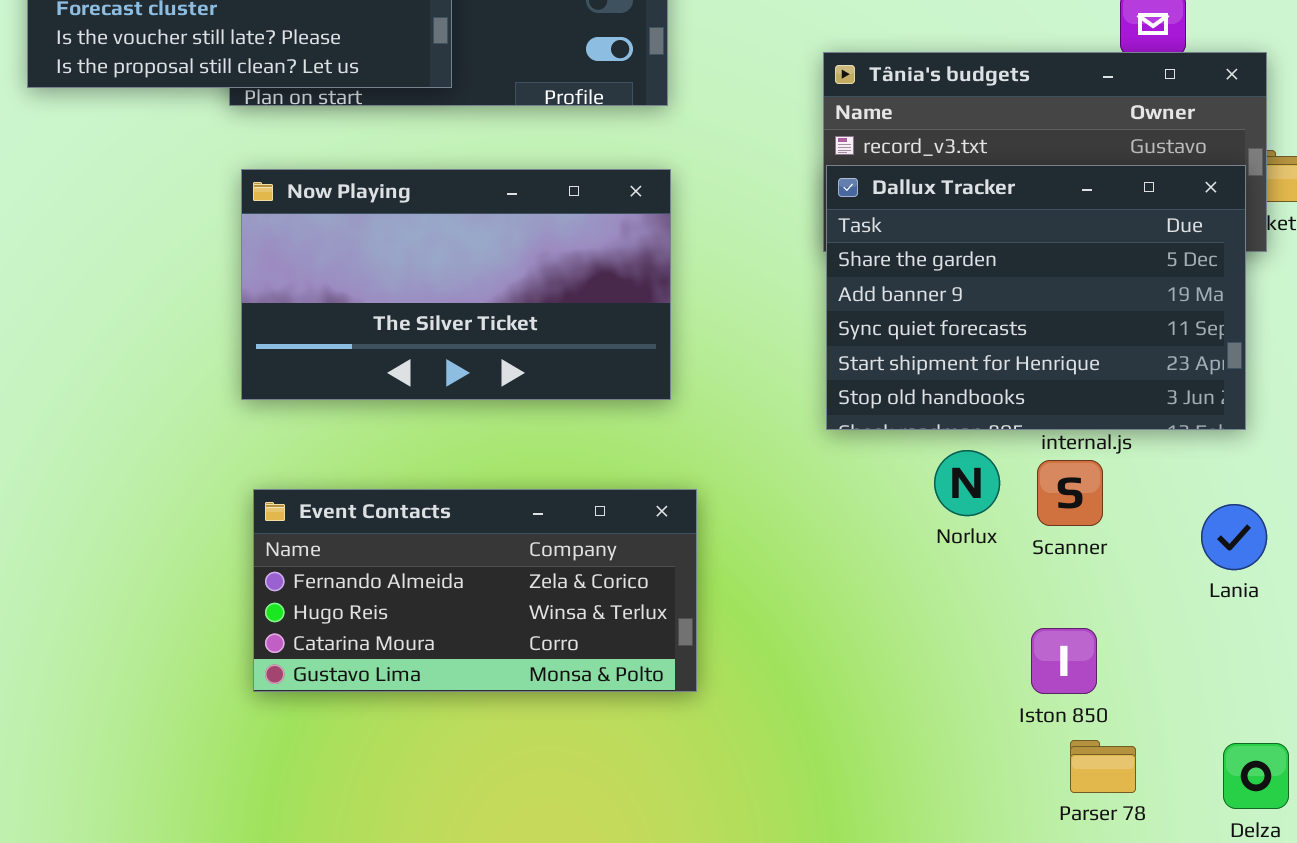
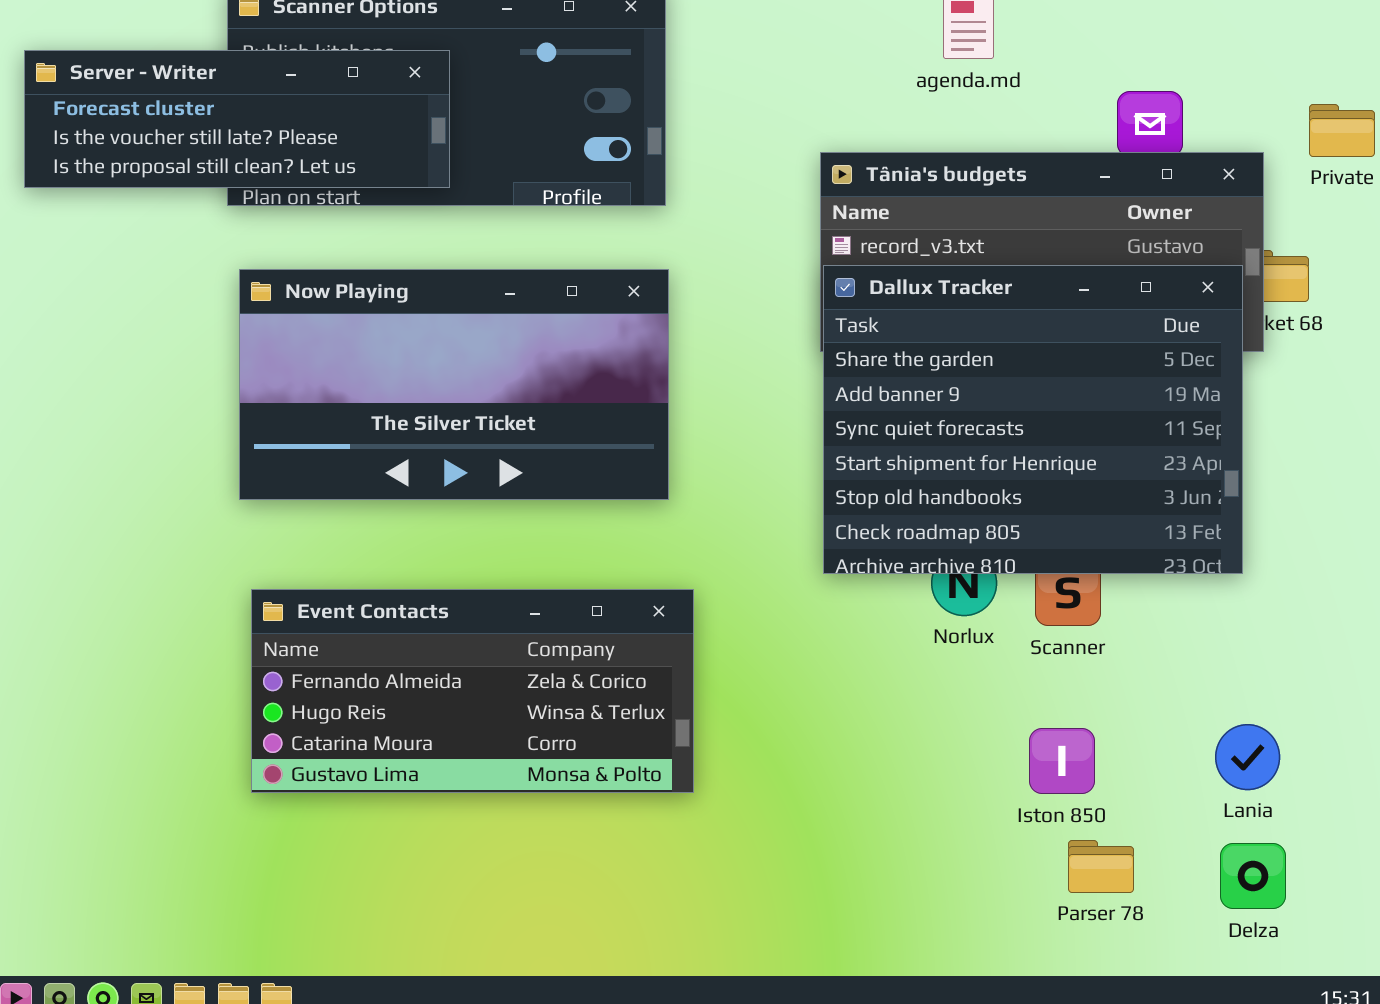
Dallux Tracker: [826,165,1246,430] -> [823,265,1243,574], resized
Lania: [1201,504,1267,570] -> [1215,724,1280,790], moved

